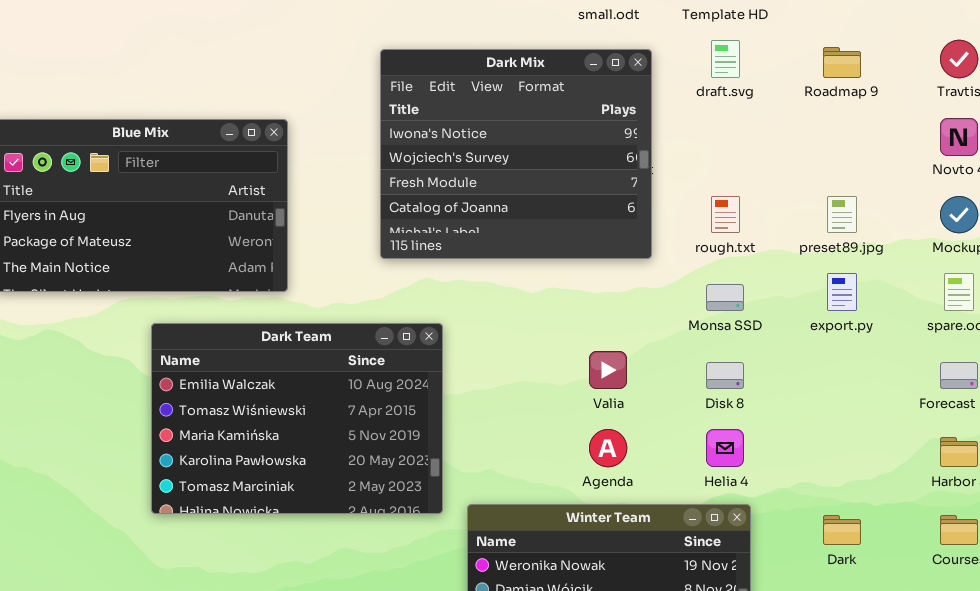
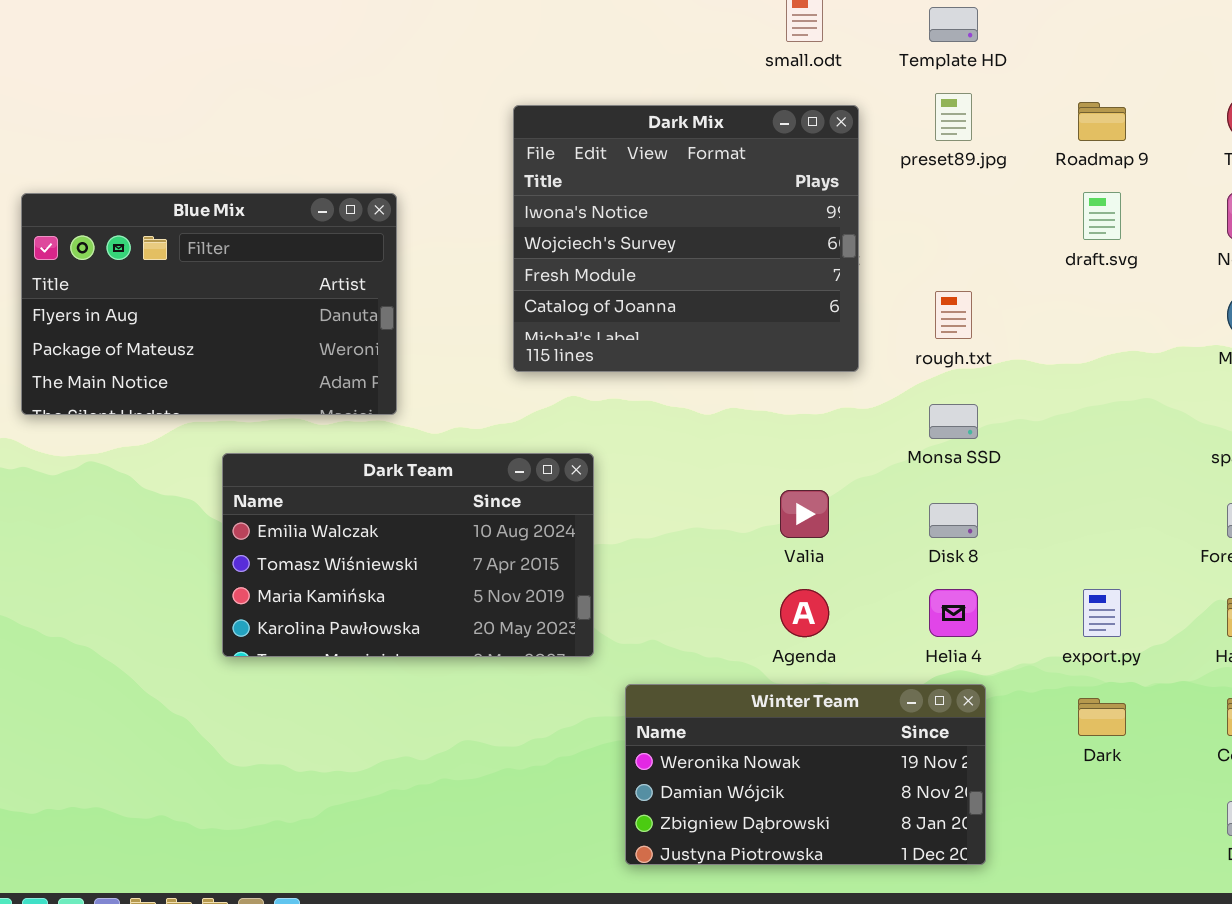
draft.svg: [711,40,740,78] -> [1083,192,1121,240], moved
preset89.jpg: [827,196,857,233] -> [935,93,972,141], moved
export.py: [827,273,857,311] -> [1083,589,1121,637], moved
Dark Team: [151,323,443,514] -> [222,453,594,657], resized

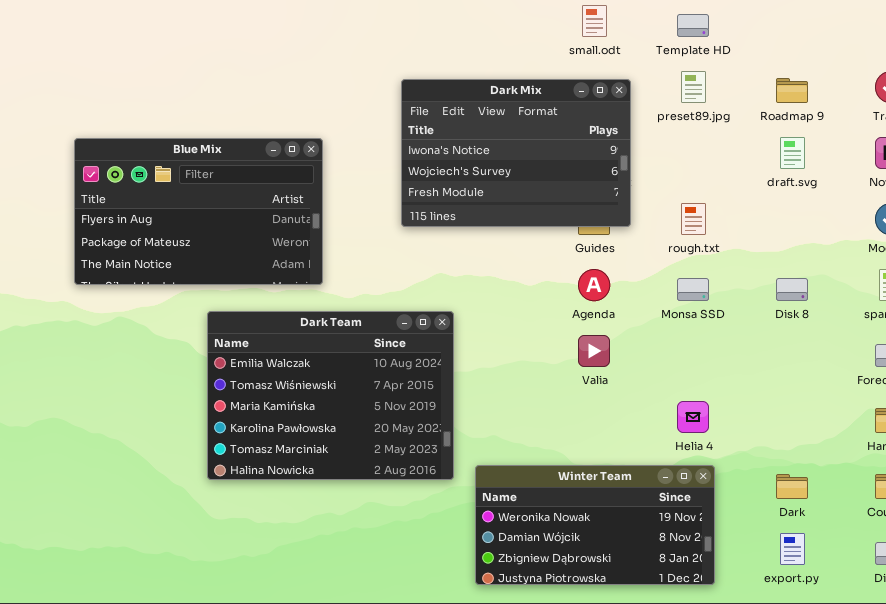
Dark Mix: [513,105,859,372] -> [401,79,631,227], resized
Dark Team: [222,453,594,657] -> [207,311,454,480], resized
Disk 8: [929,503,978,538] -> [776,278,808,301], moved
Agenda: [780,589,829,637] -> [578,269,610,301], moved
export.py: [1083,589,1121,637] -> [780,533,805,565], moved

